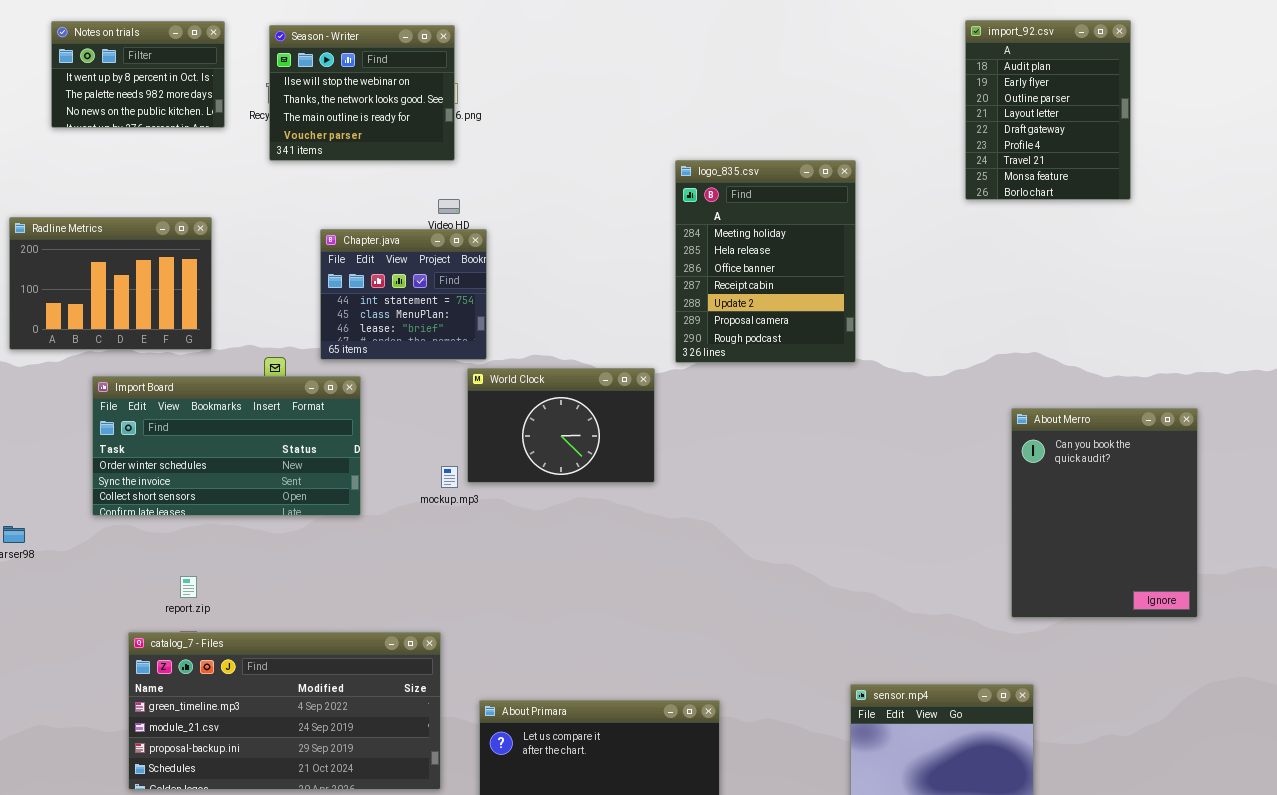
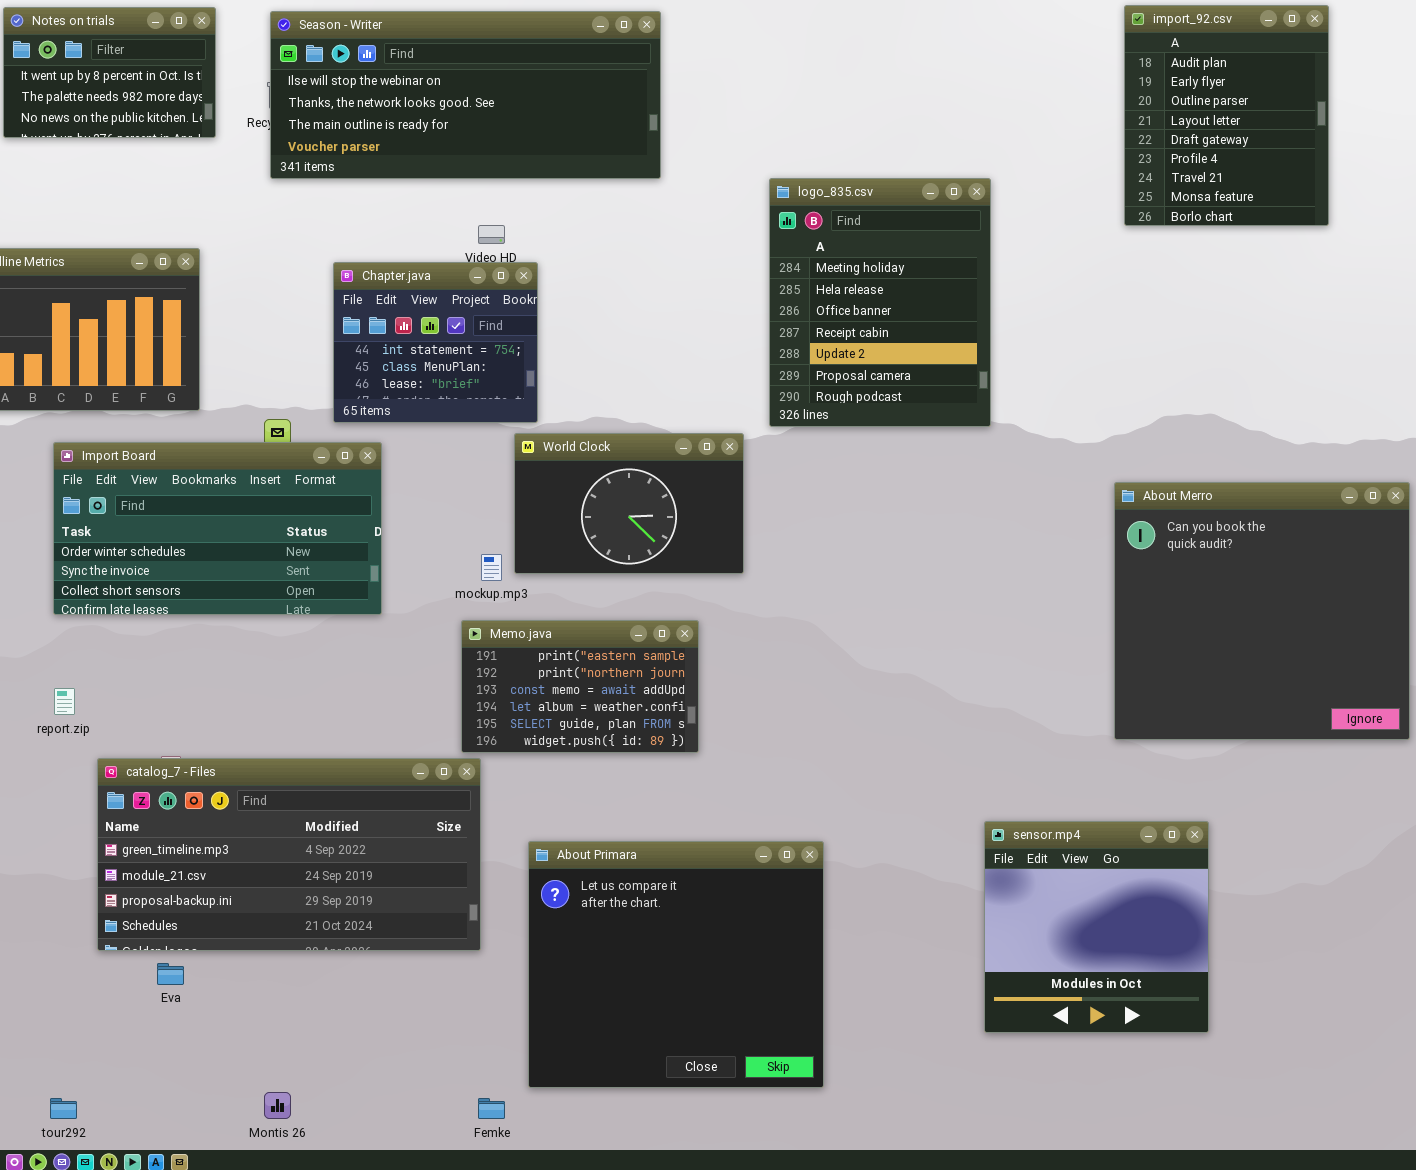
Season - Writer: [269,25,455,161] -> [270,11,661,179], resized
About Merro: [1011,408,1198,618] -> [1114,482,1410,740], resized
Memo.java: none -> [461,620,699,753], opened
report.zip: [180,576,197,598] -> [54,688,75,715], moved

